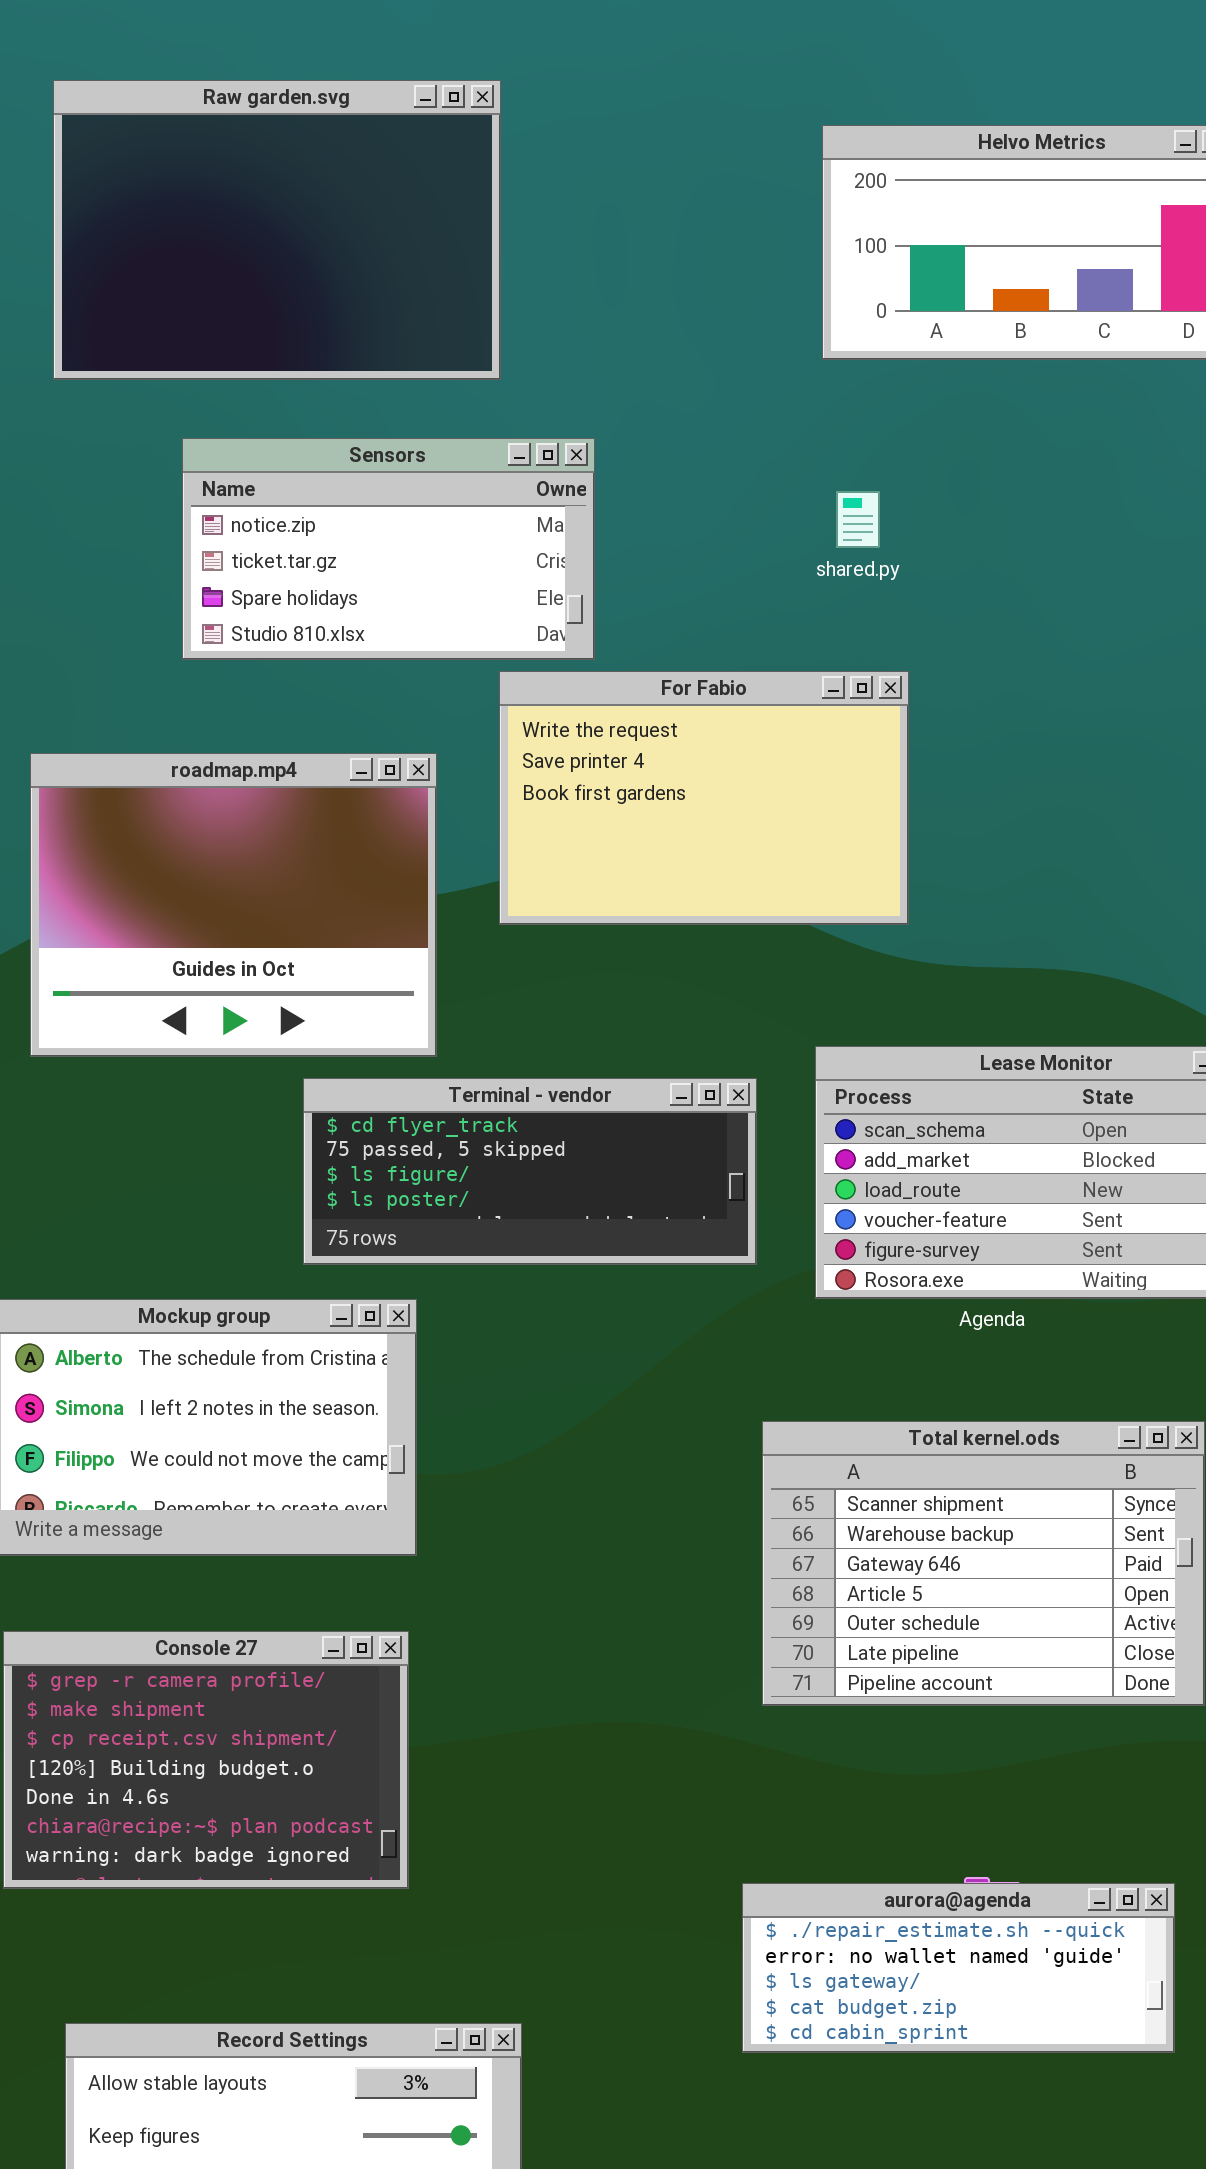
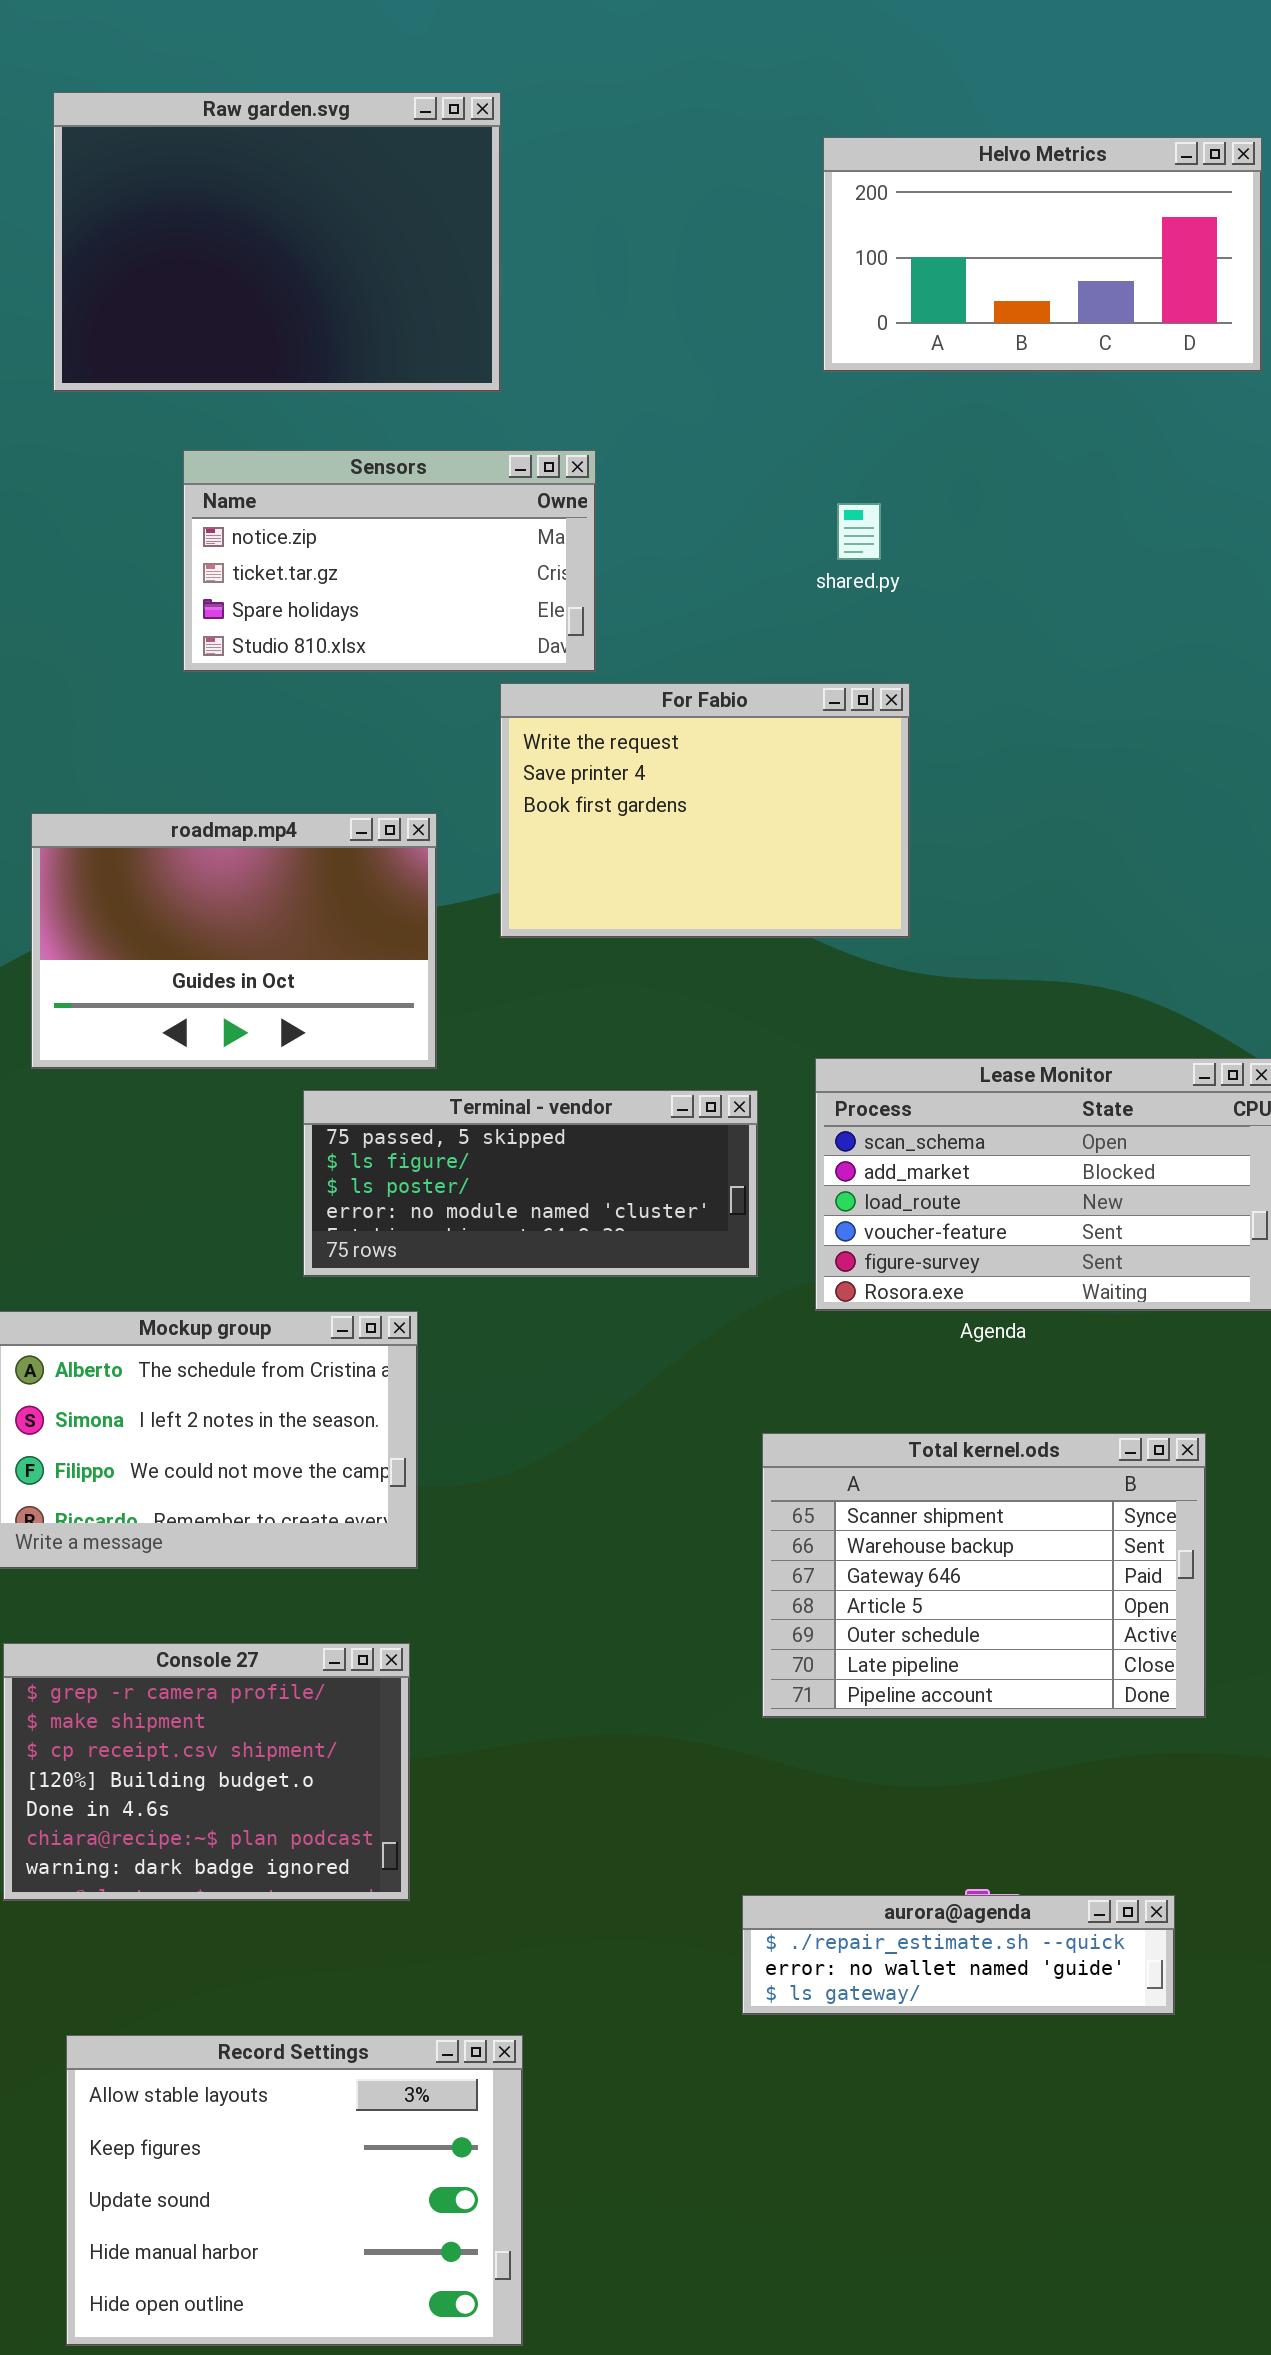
roadmap.mp4: [30,753,437,1057] -> [31,813,437,1069], resized
Terminal - vendor: [303,1078,757,1265] -> [303,1090,758,1277], scrolled down 1 row
aurora@agenda: [742,1883,1175,2053] -> [742,1895,1175,2015], resized

